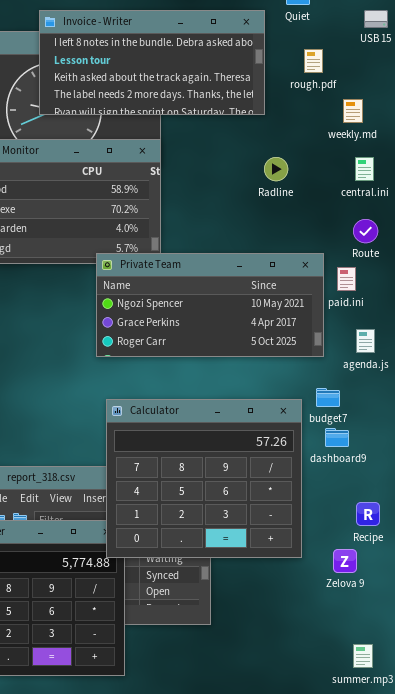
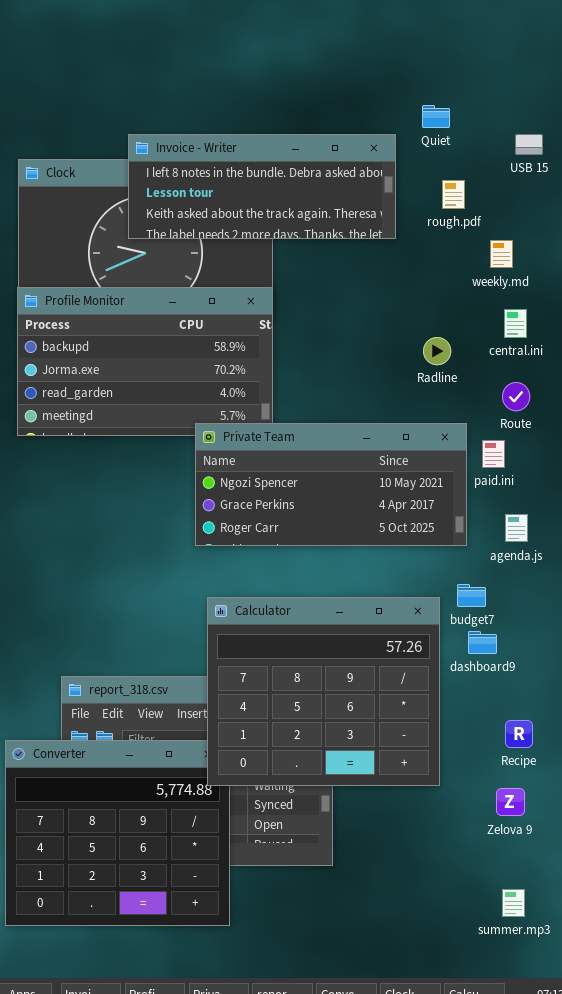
Invoice - Writer: [39,10,265,115] -> [128,134,396,239], resized
Radline: [264,157,288,181] -> [423,337,451,365], moved
Zelova 9: [333,549,357,573] -> [496,788,525,816], moved

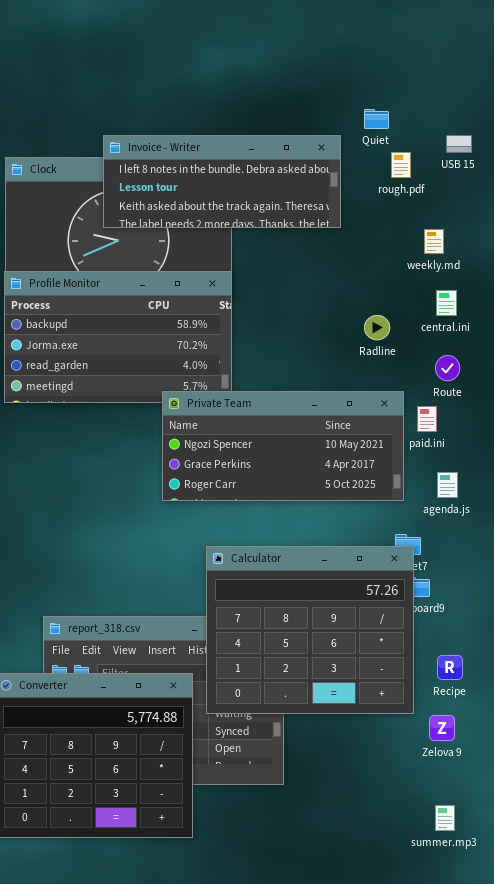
rough.pdf: [442,180,465,209] -> [391,152,411,178], moved
Calculator: [207,597,440,786] -> [206,546,414,714], moved

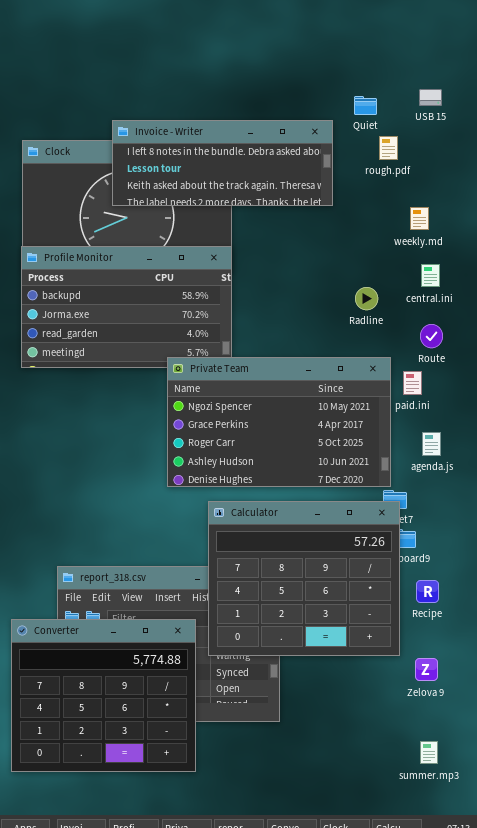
USB 15: [446,135,472,153] -> [419,89,442,106], moved
Private Team: [162,391,404,501] -> [167,357,391,487], resized
Recipe: [437,655,463,680] -> [416,580,439,603], moved

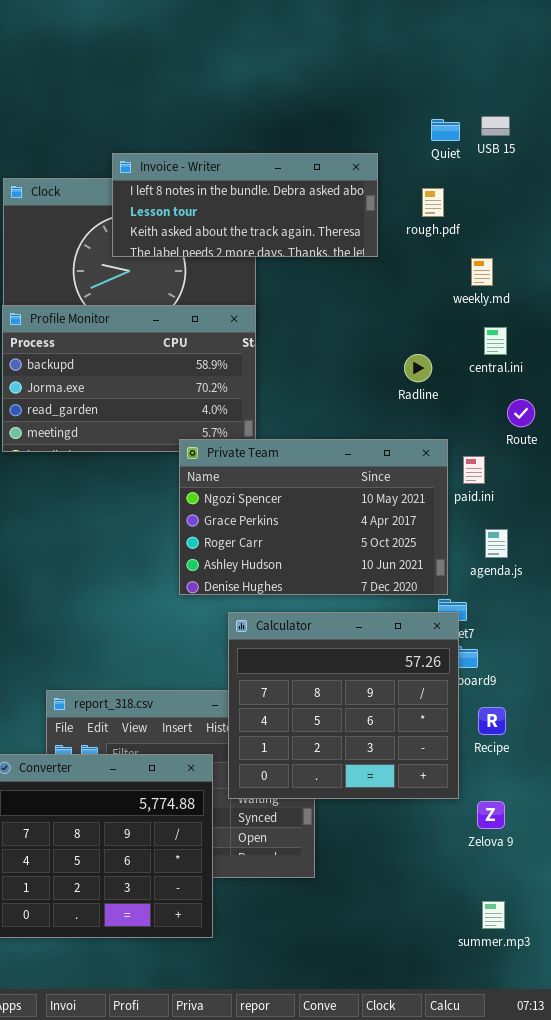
Quiet: [354,96,377,115] -> [431,119,460,141], moved
rough.pdf: [379,136,398,160] -> [422,188,444,217], moved
Route: [420,324,443,348] -> [507,399,535,427], moved

